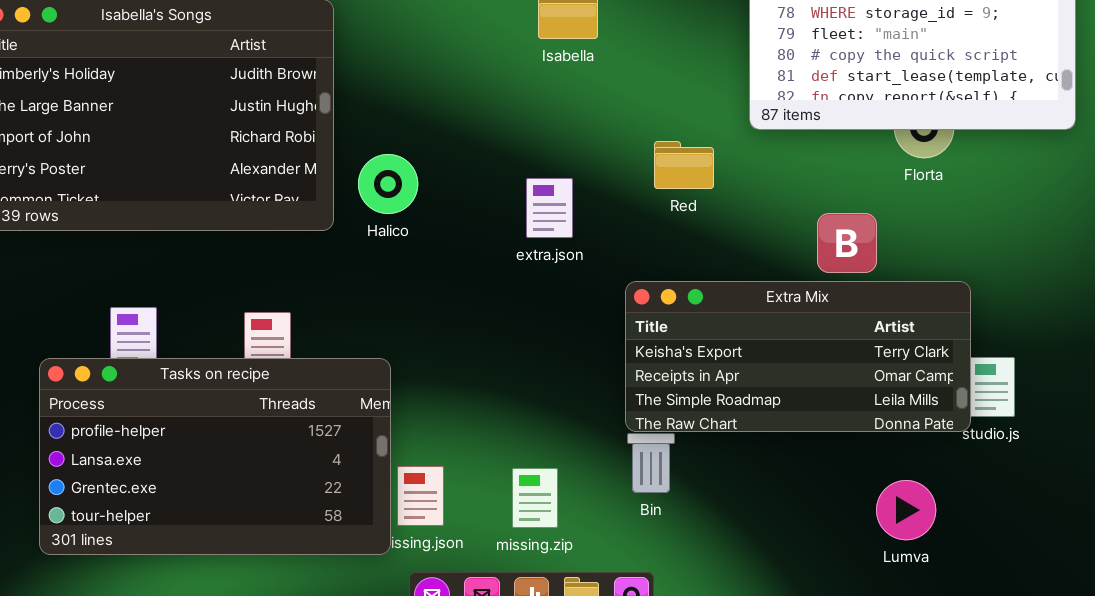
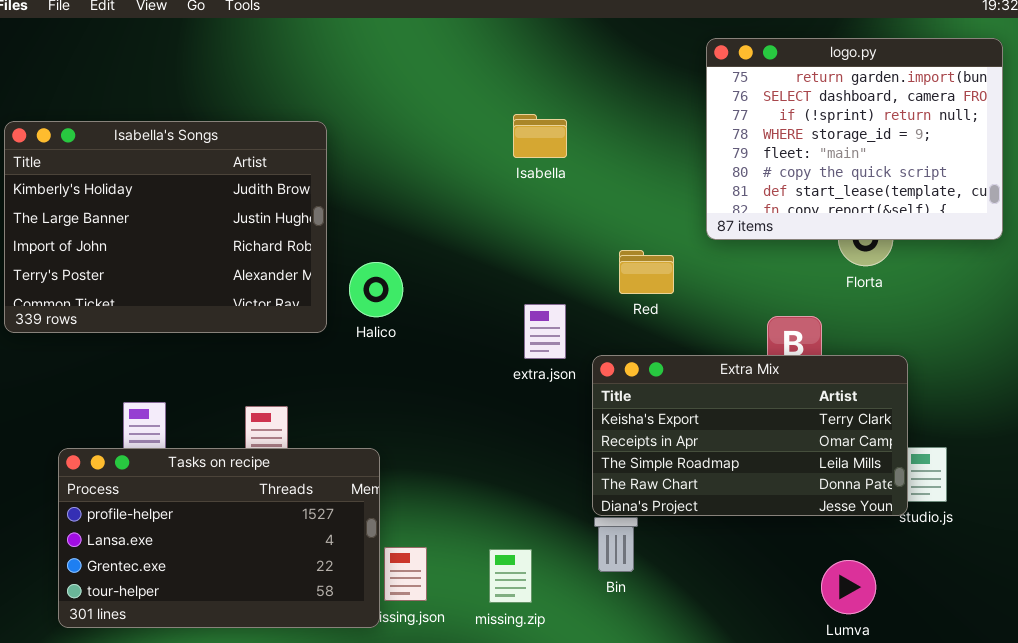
extra.json: [526,178,573,238] -> [524,304,566,359], moved
Extra Mix: [625,281,971,432] -> [592,355,908,516], resized

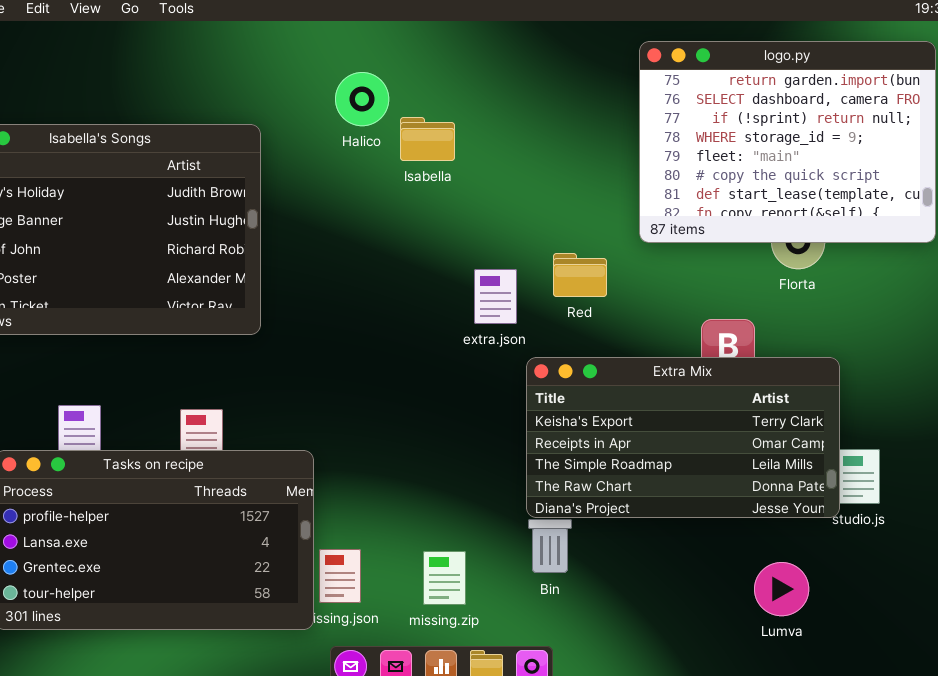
Isabella: [513,114,567,158] -> [400,117,455,161], moved
Halico: [349,262,403,317] -> [335,72,389,126], moved
extra.json: [524,304,566,359] -> [474,269,517,324], moved

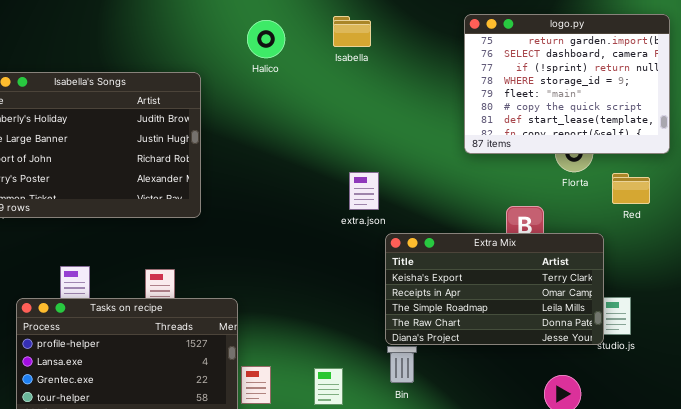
Halico: [335,72,389,126] -> [247,20,285,58], moved
Isabella: [400,117,455,161] -> [333,16,371,47], moved
Red: [553,253,607,297] -> [612,173,650,204], moved

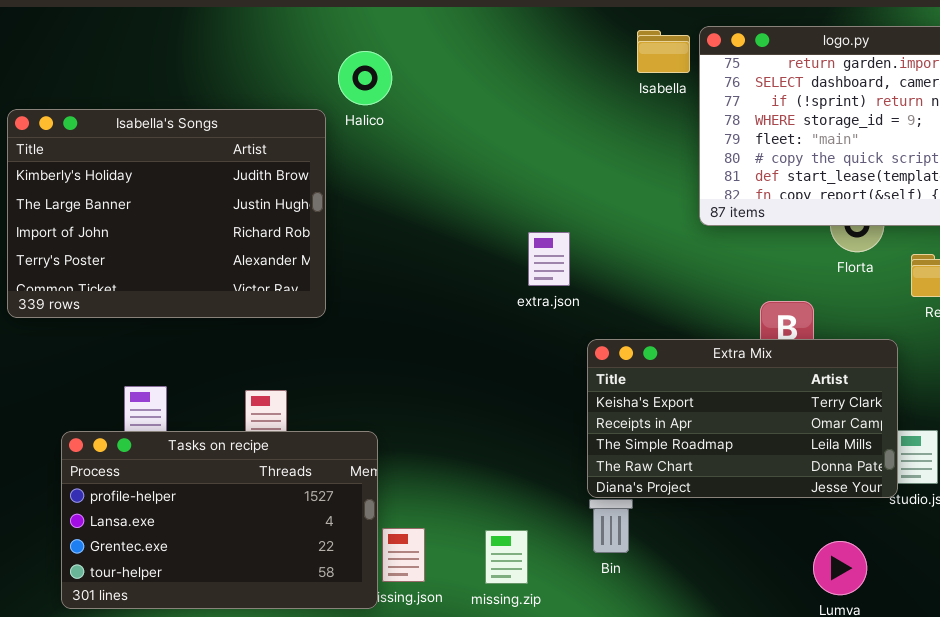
Isabella: [333,16,371,47] -> [637,30,690,73], moved
Halico: [247,20,285,58] -> [338,51,392,105], moved
extra.json: [349,172,379,210] -> [528,232,570,286], moved

